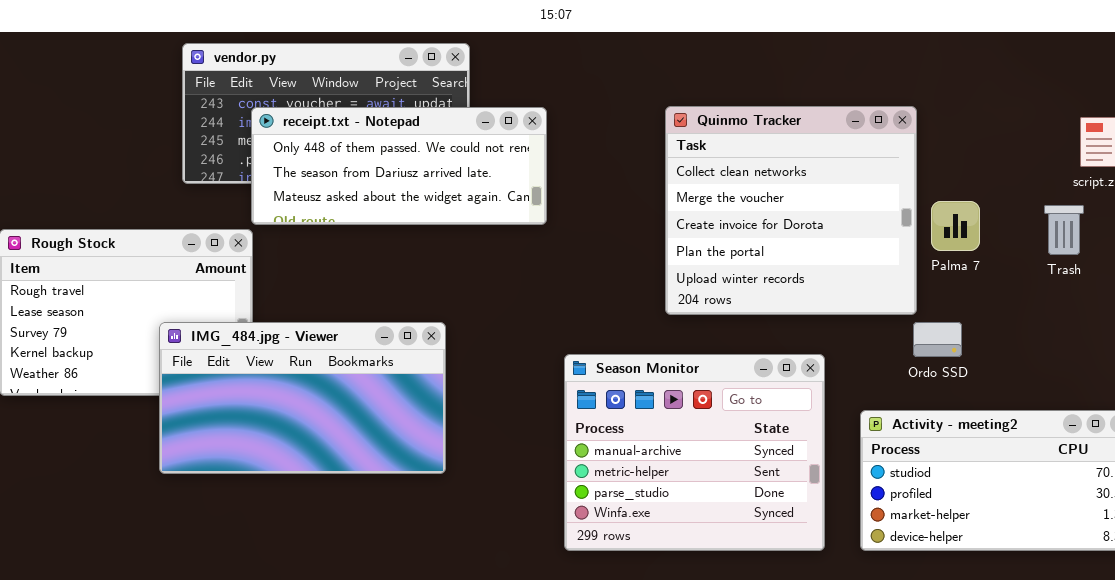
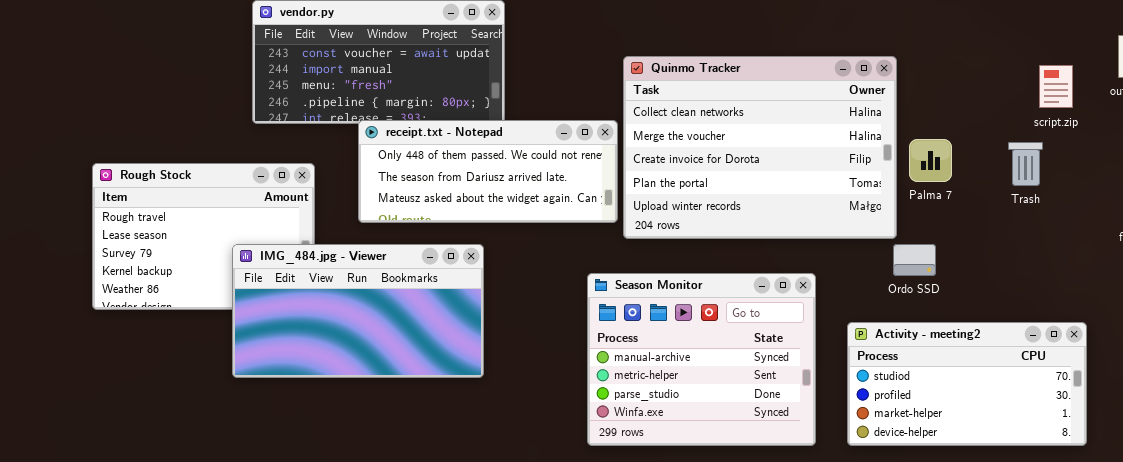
Quinmo Tracker: [665,106,917,315] -> [623,56,897,239], resized
receipt.txt - Notepad: [251,107,547,225] -> [358,120,618,223], moved

